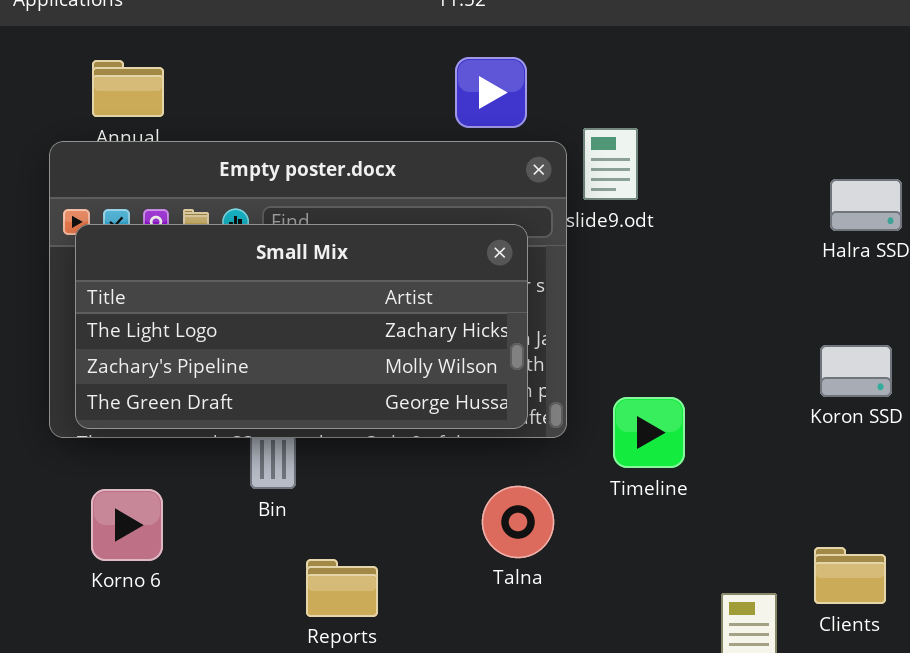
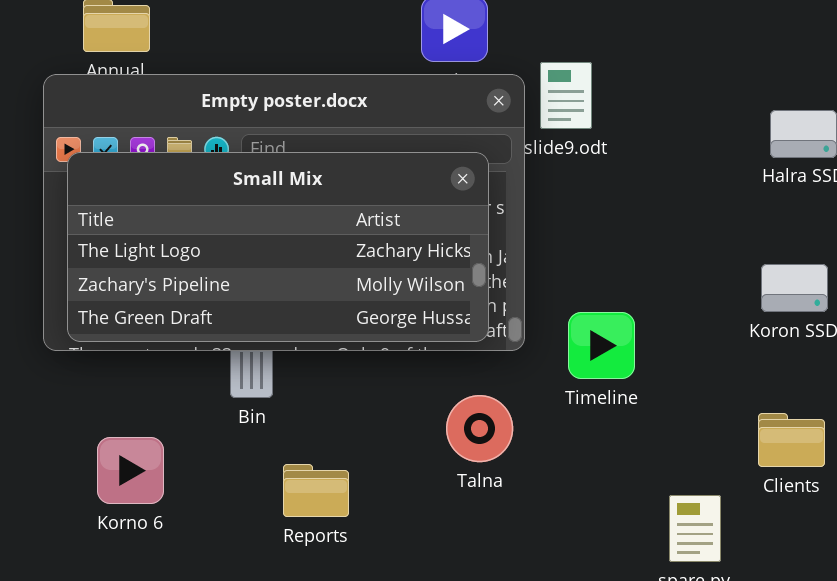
Korno 6: [91,489,163,561] -> [97,437,164,504], moved
Clients: [814,547,886,604] -> [758,413,825,467], moved

